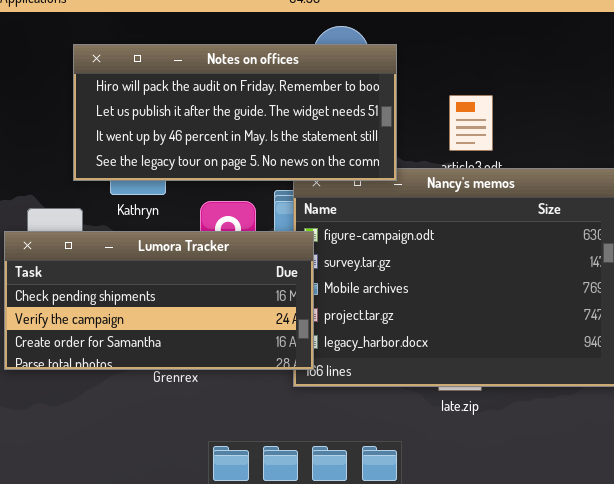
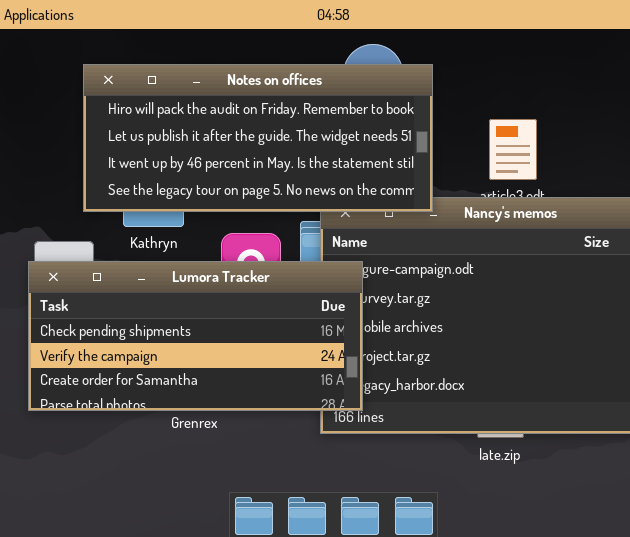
Lumora Tracker: [4,231,314,370] -> [28,261,363,411], moved

